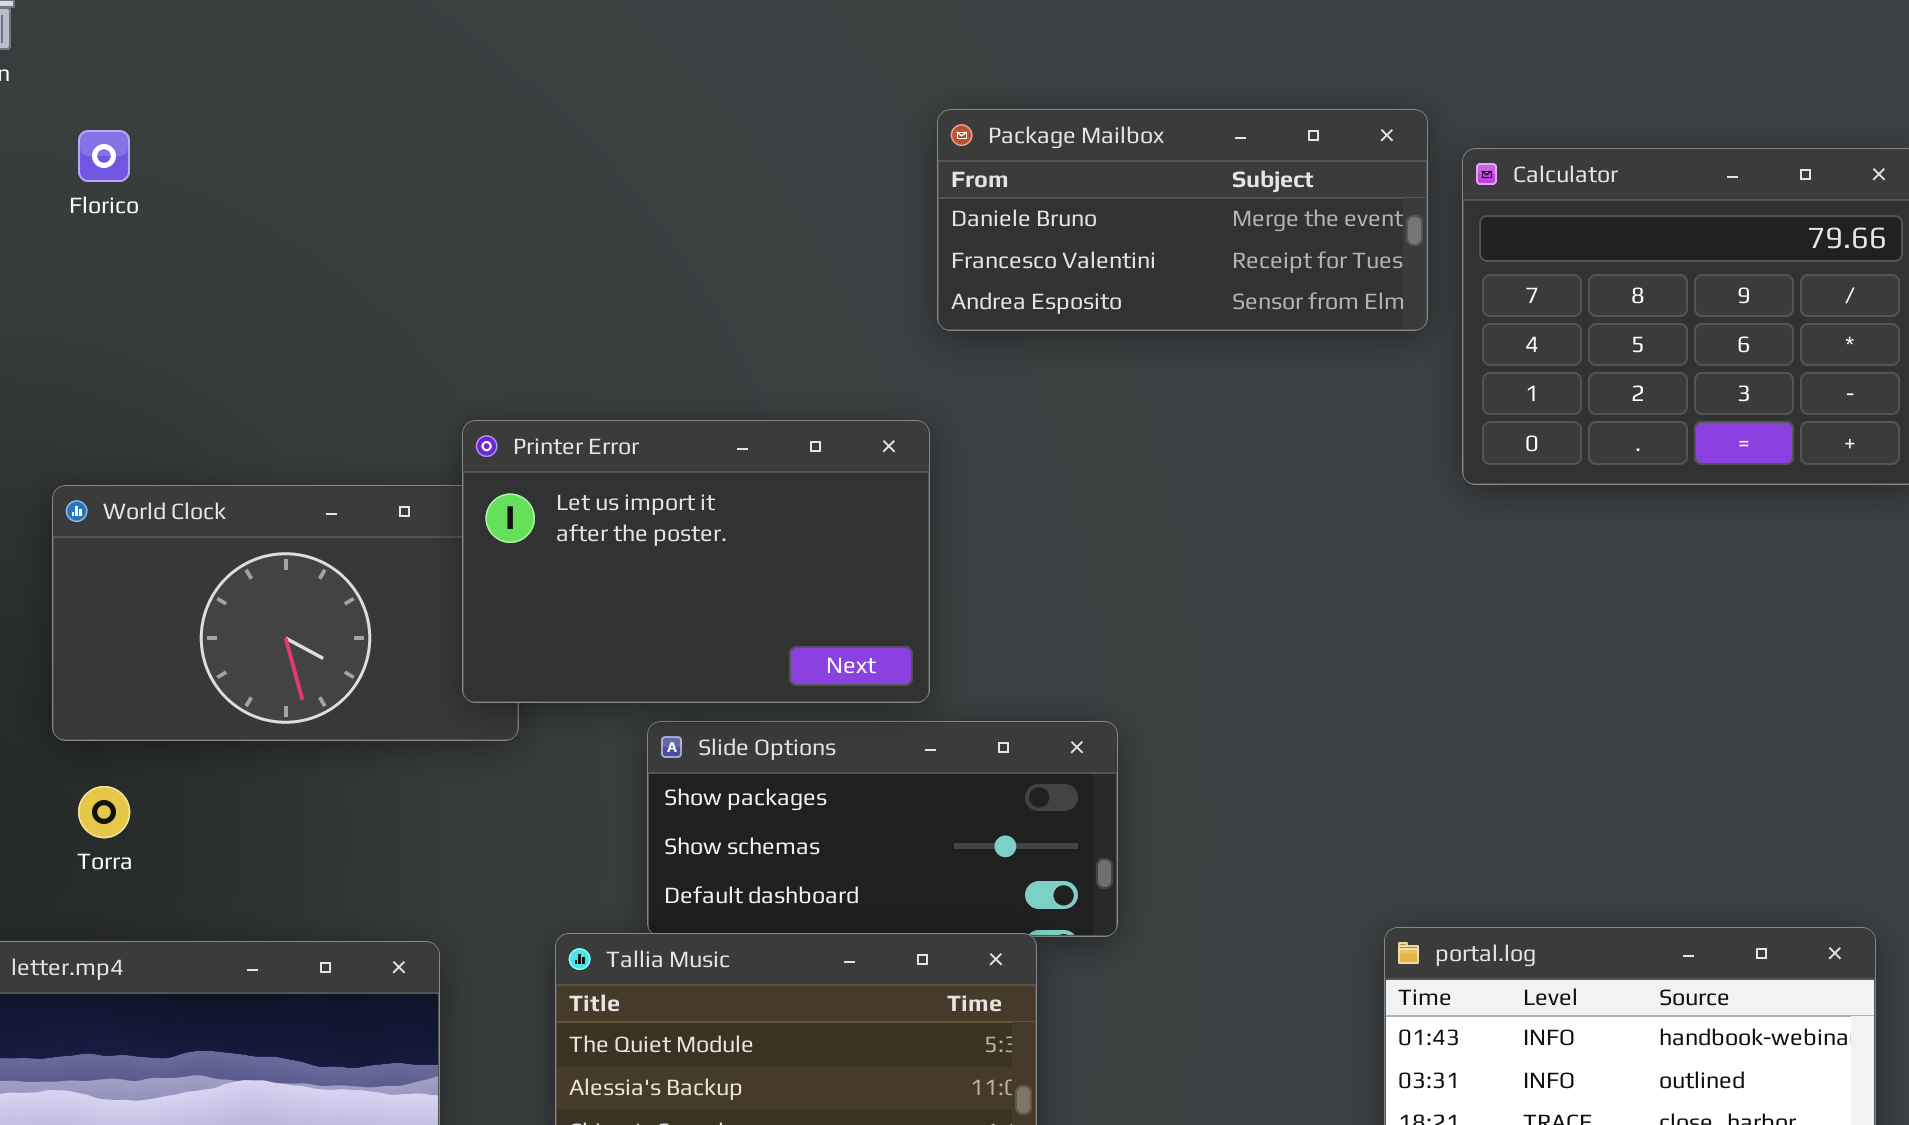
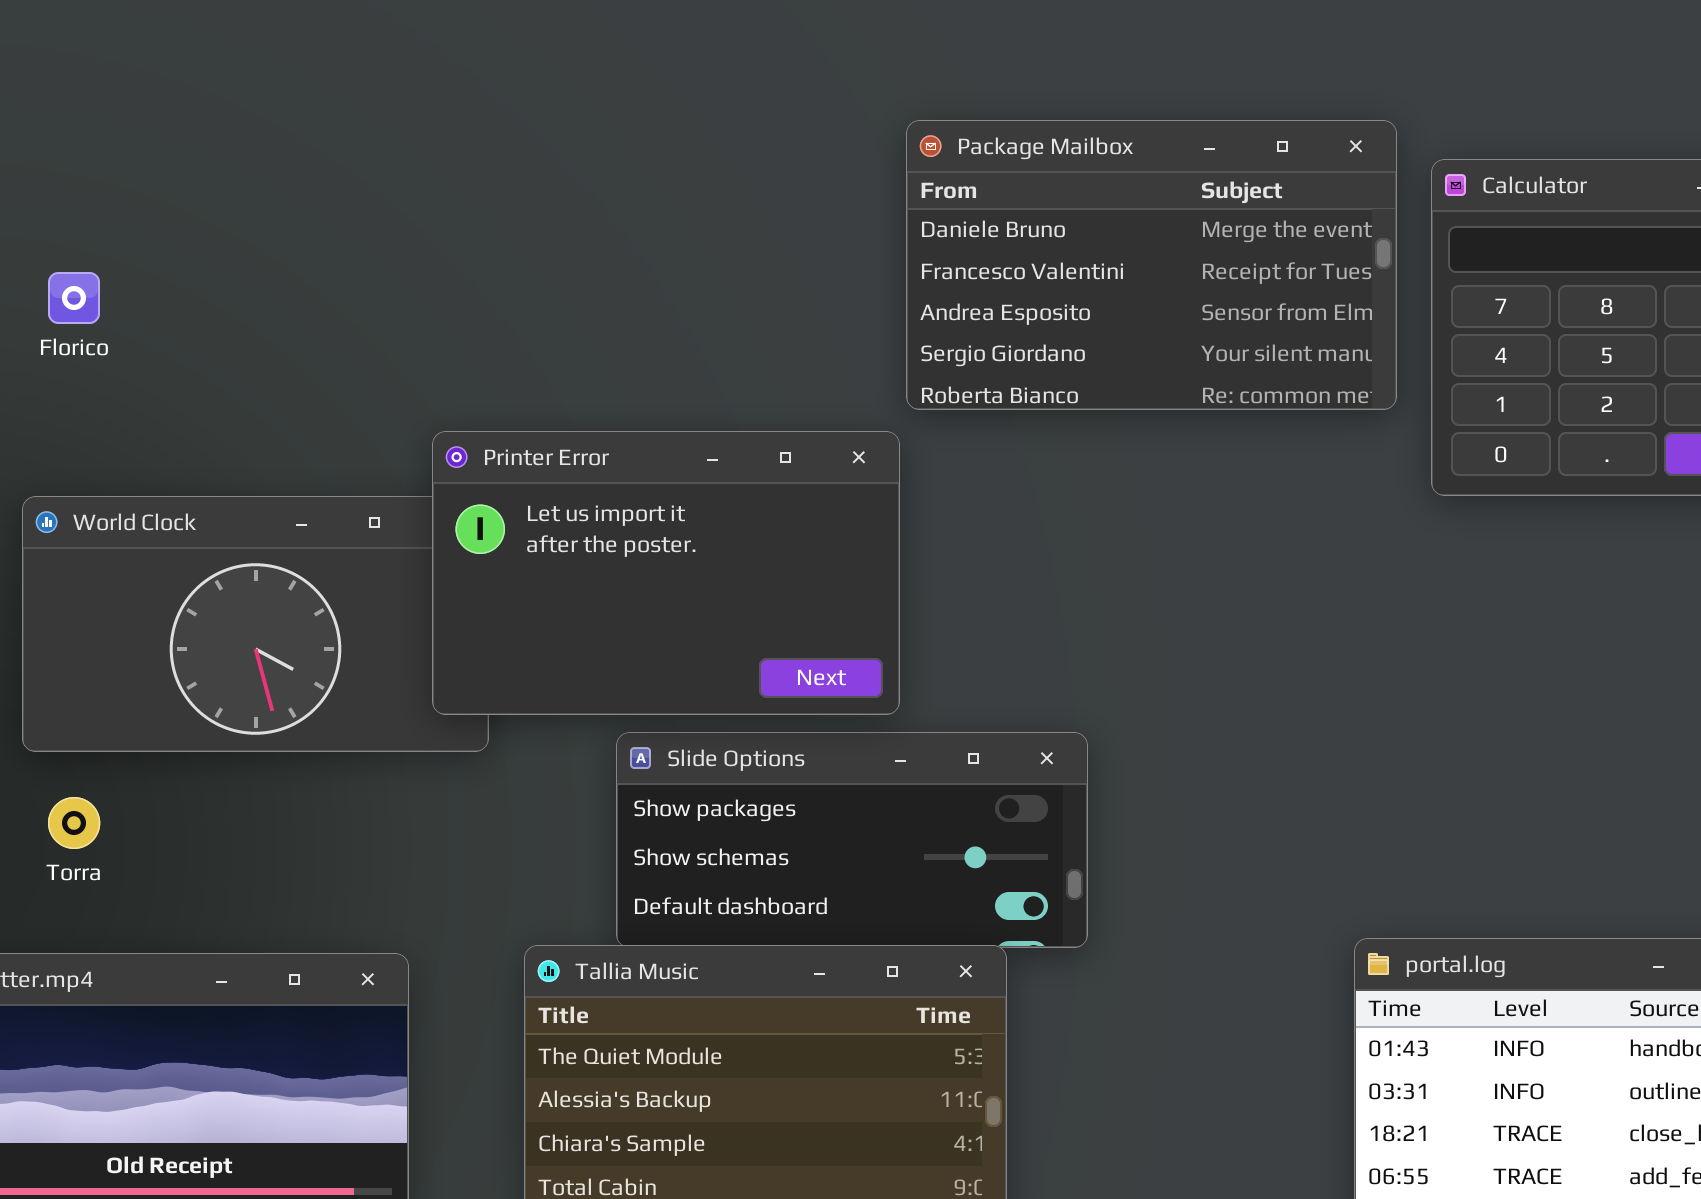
Package Mailbox: [937,109,1428,331] -> [906,120,1397,410], resized
Florico: [78,130,130,182] -> [48,272,100,324], moved

